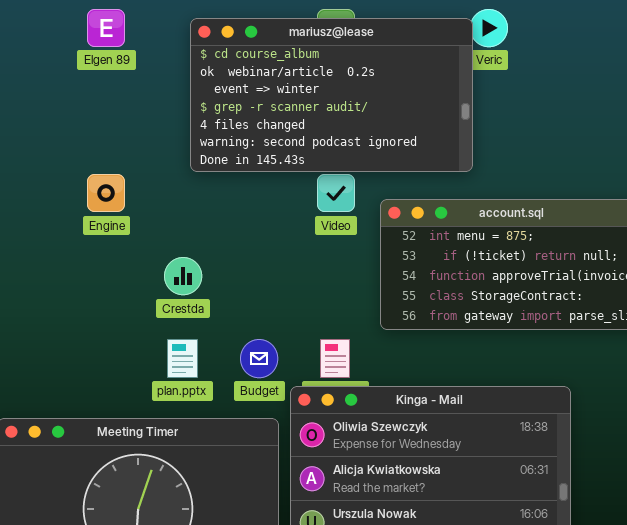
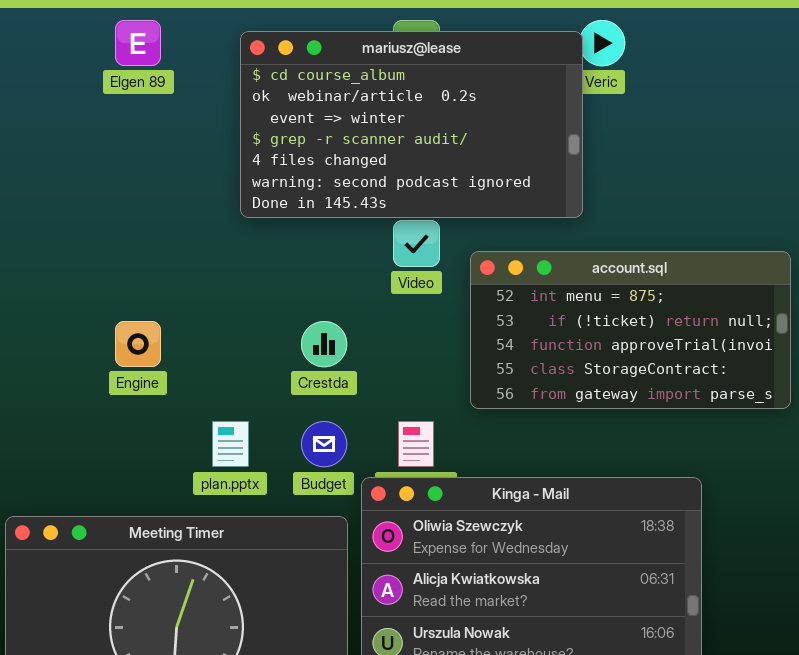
Engine: [87,174,125,212] -> [115,321,161,367], moved
Crestda: [164,257,202,295] -> [301,321,347,367], moved

